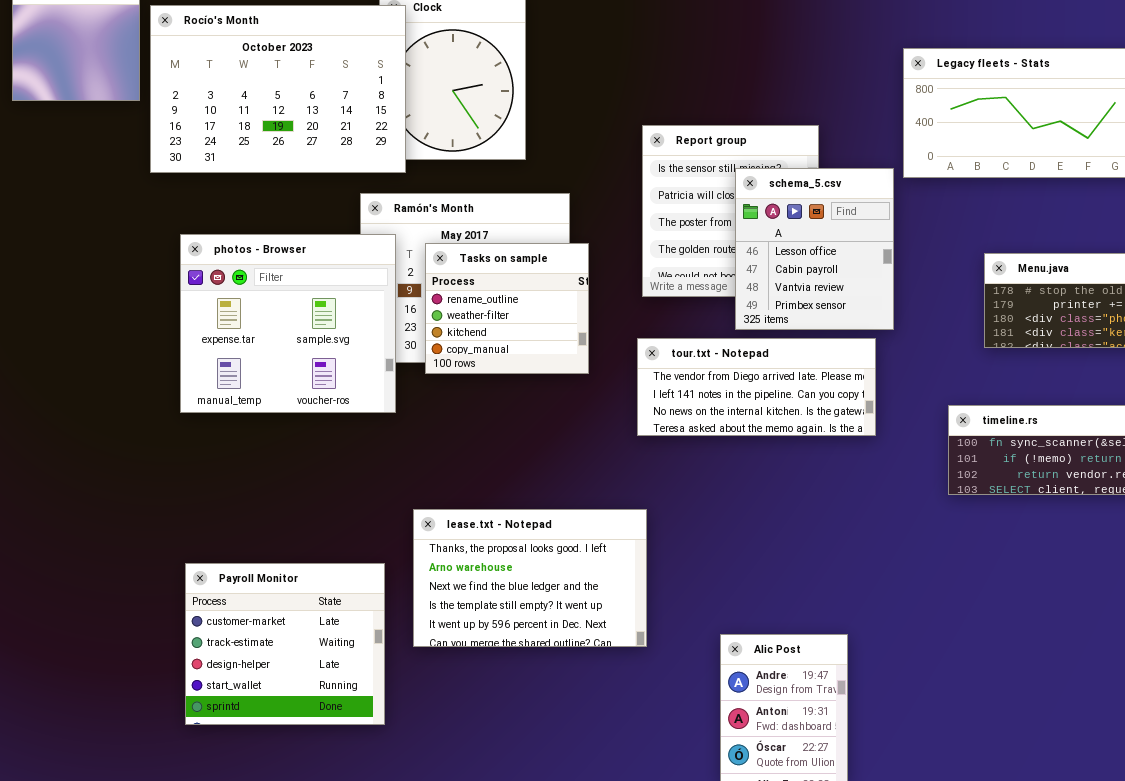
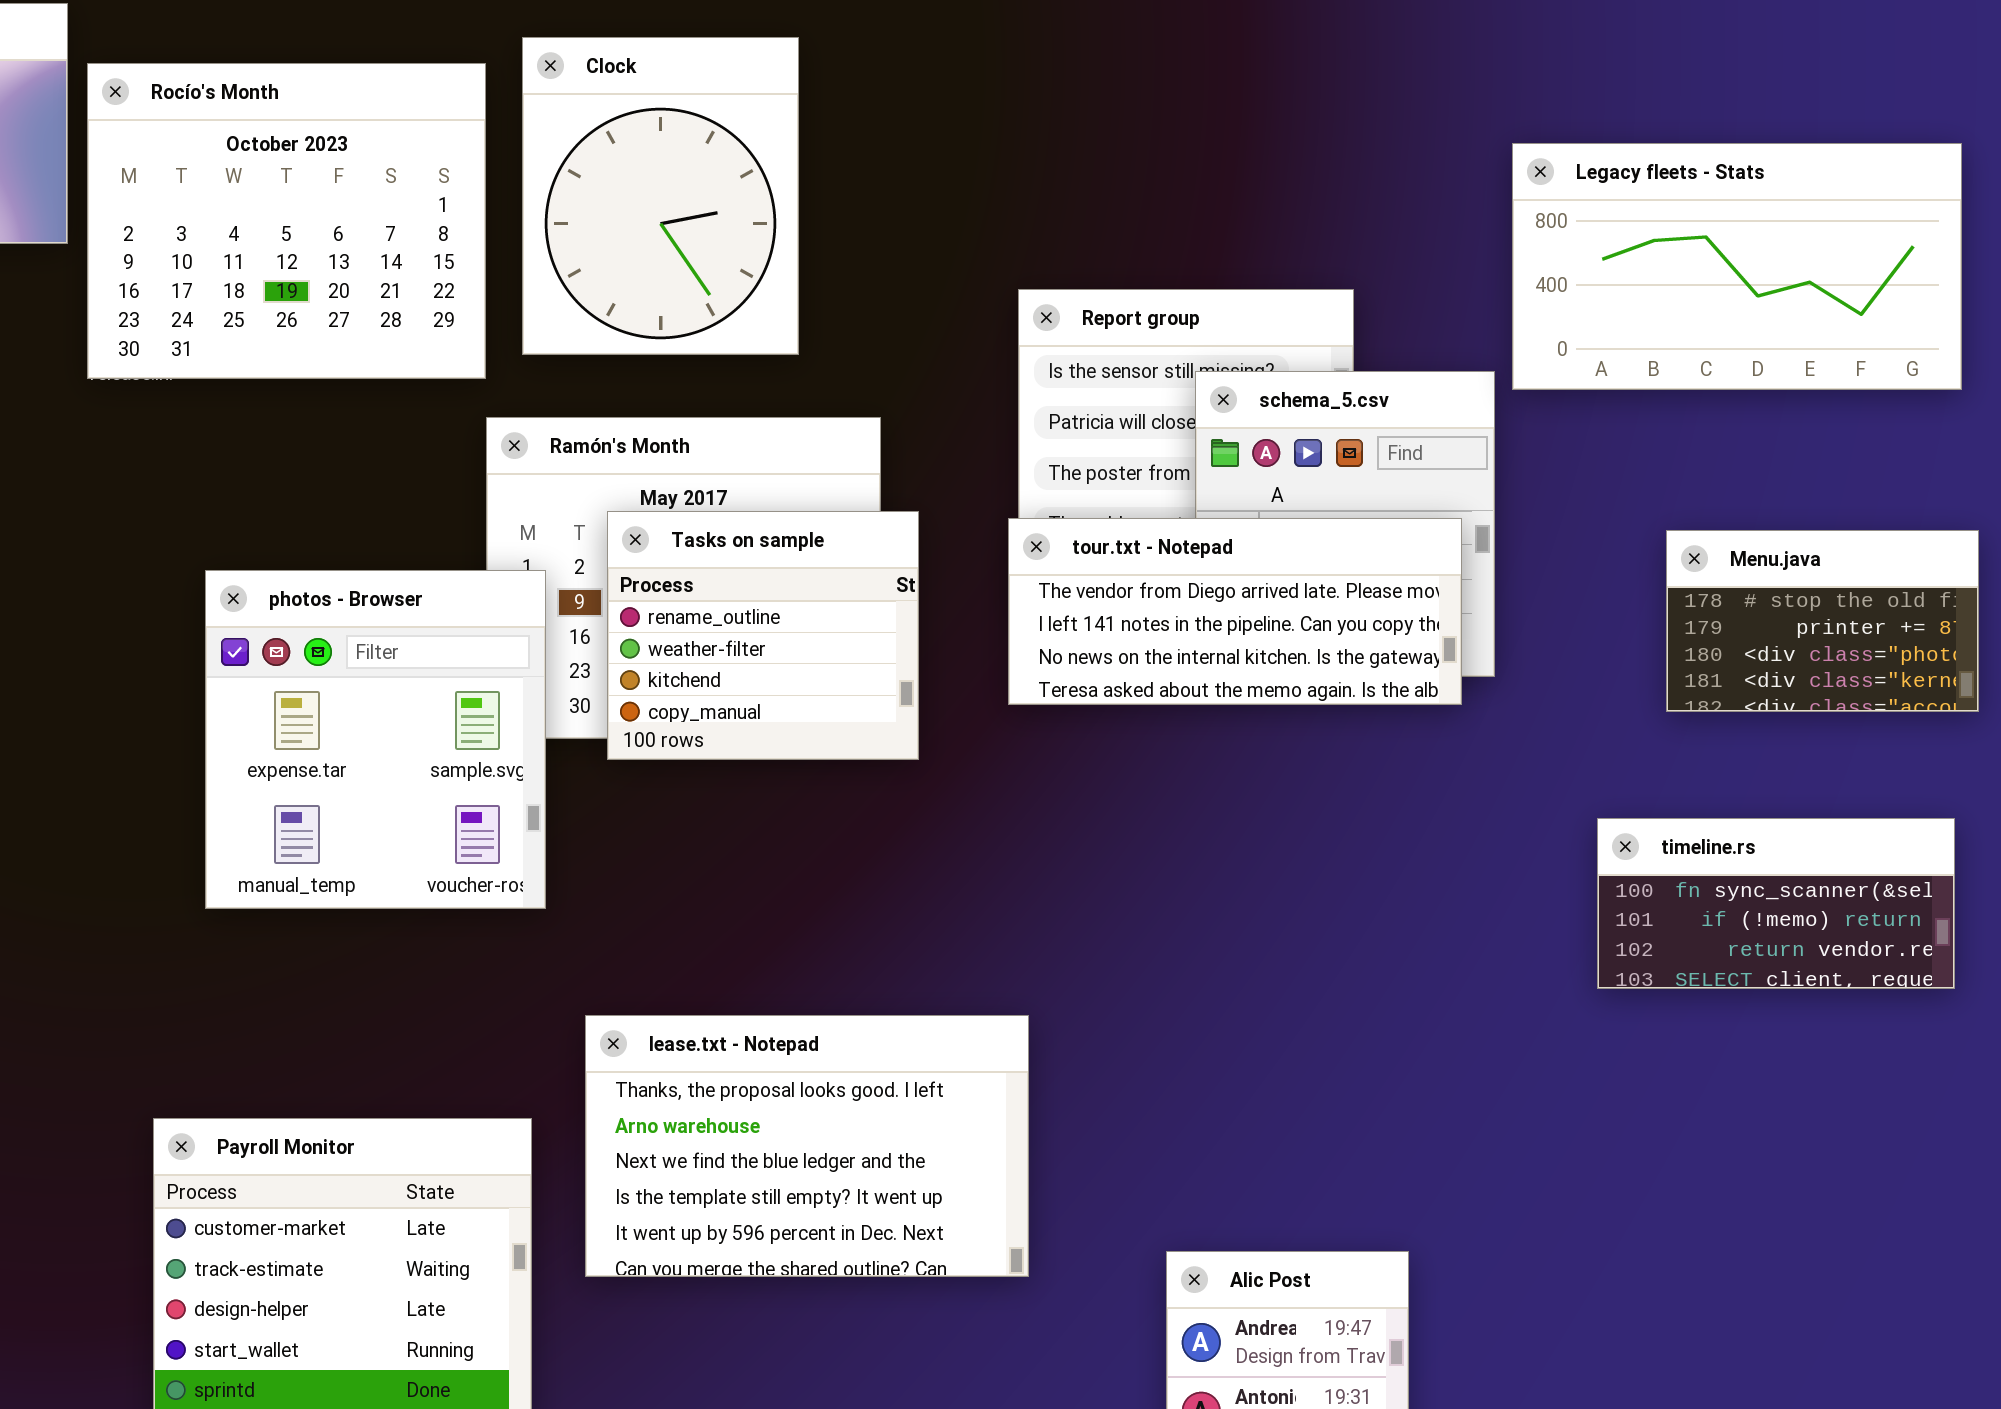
Rocío's Month: [150,5,406,173] -> [87,63,486,379], resized
photos - Browser: [180,234,396,413] -> [205,570,546,909], moved, resized
tour.txt - Notepad: [637,338,876,436] -> [1008,518,1462,705], moved

